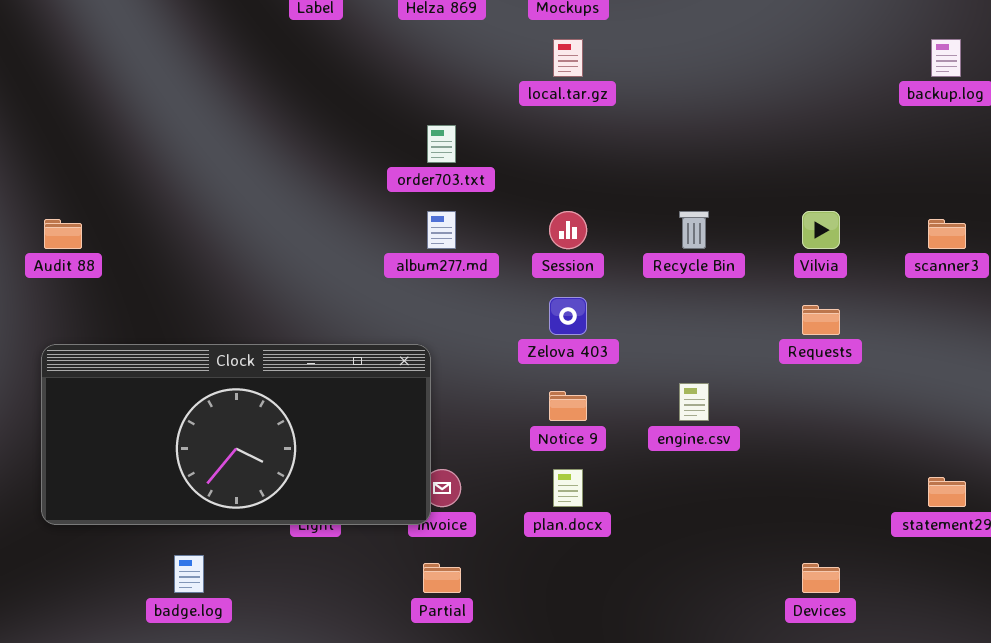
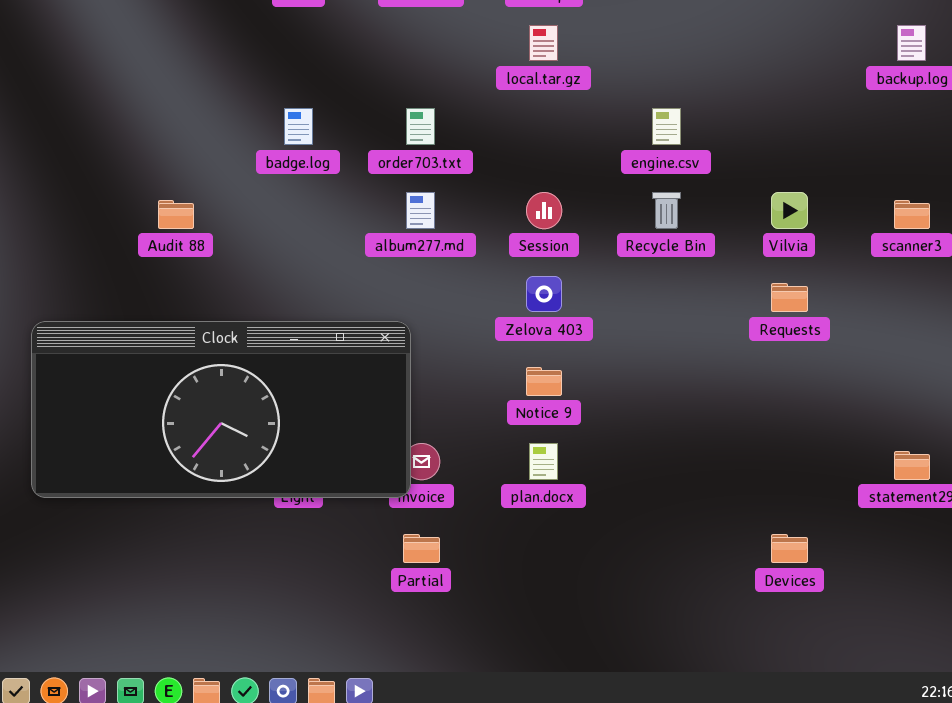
Audit 88: [44,219,82,249] -> [158,200,194,229], moved
engine.csv: [679,383,709,421] -> [652,108,681,145], moved
badge.log: [174,555,204,593] -> [284,108,313,145], moved

